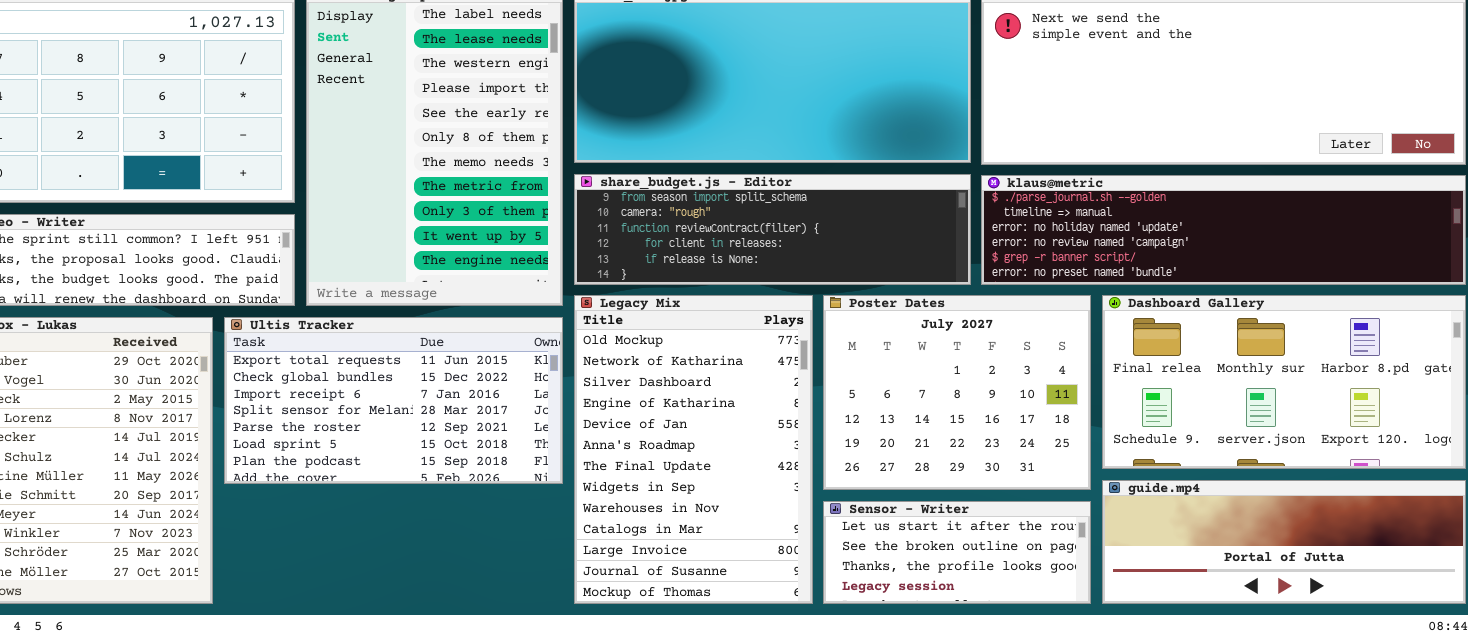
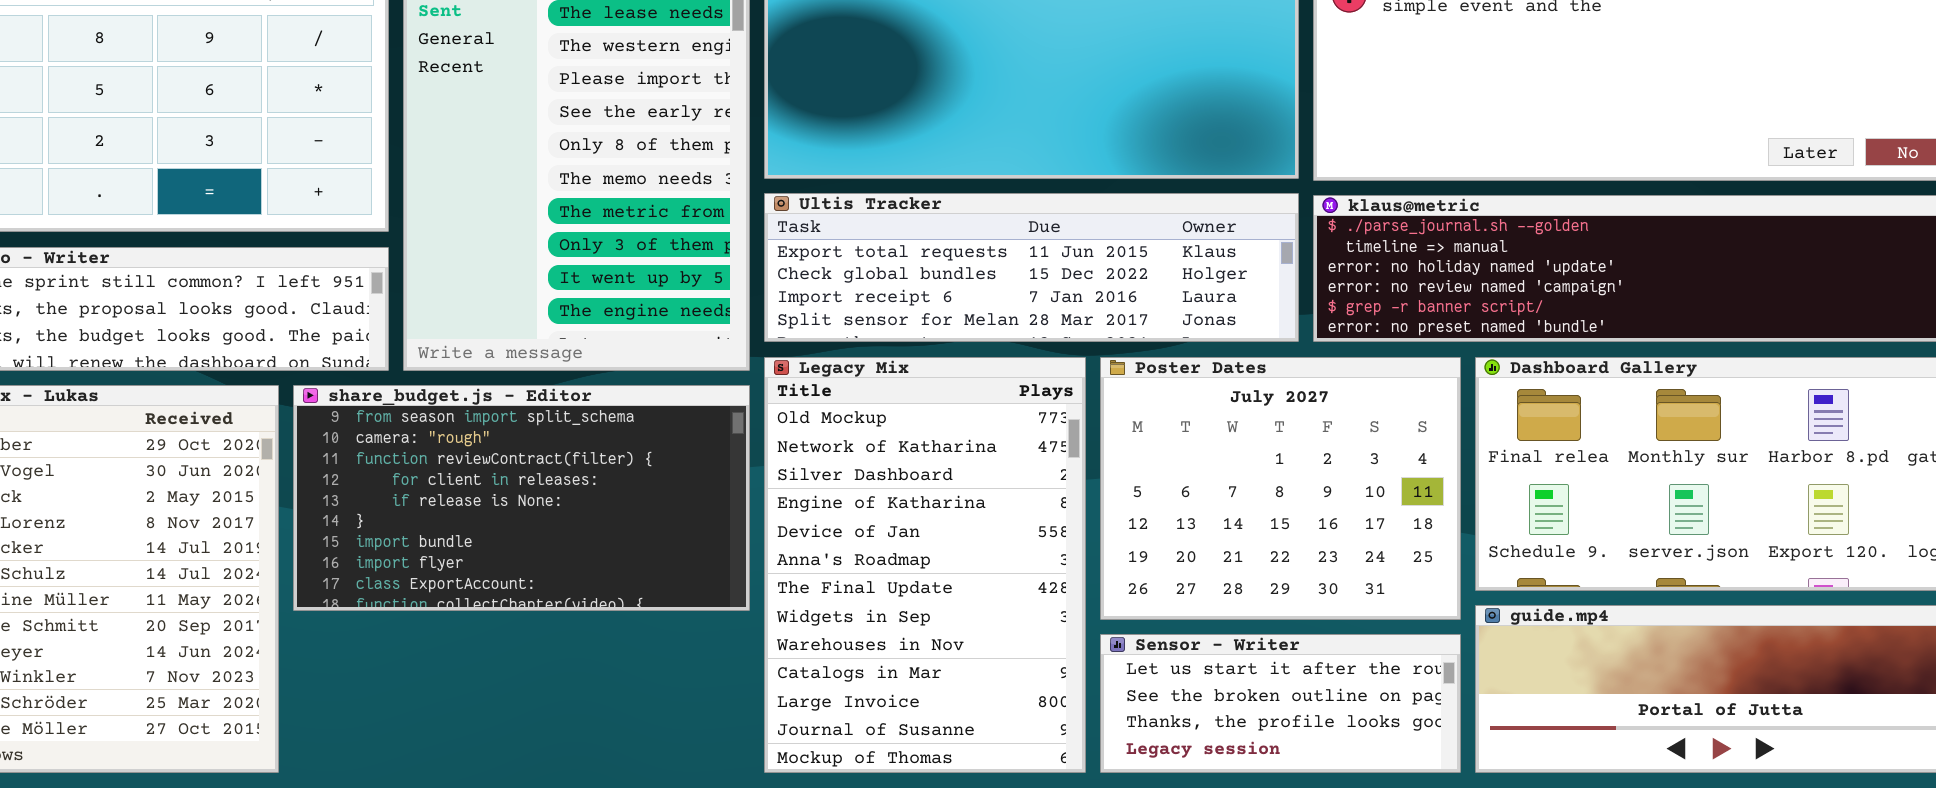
share_budget.js - Editor: [574,174,971,285] -> [293,385,750,611], moved, resized
Ultis Tracker: [224,317,563,484] -> [764,193,1299,342], moved, resized

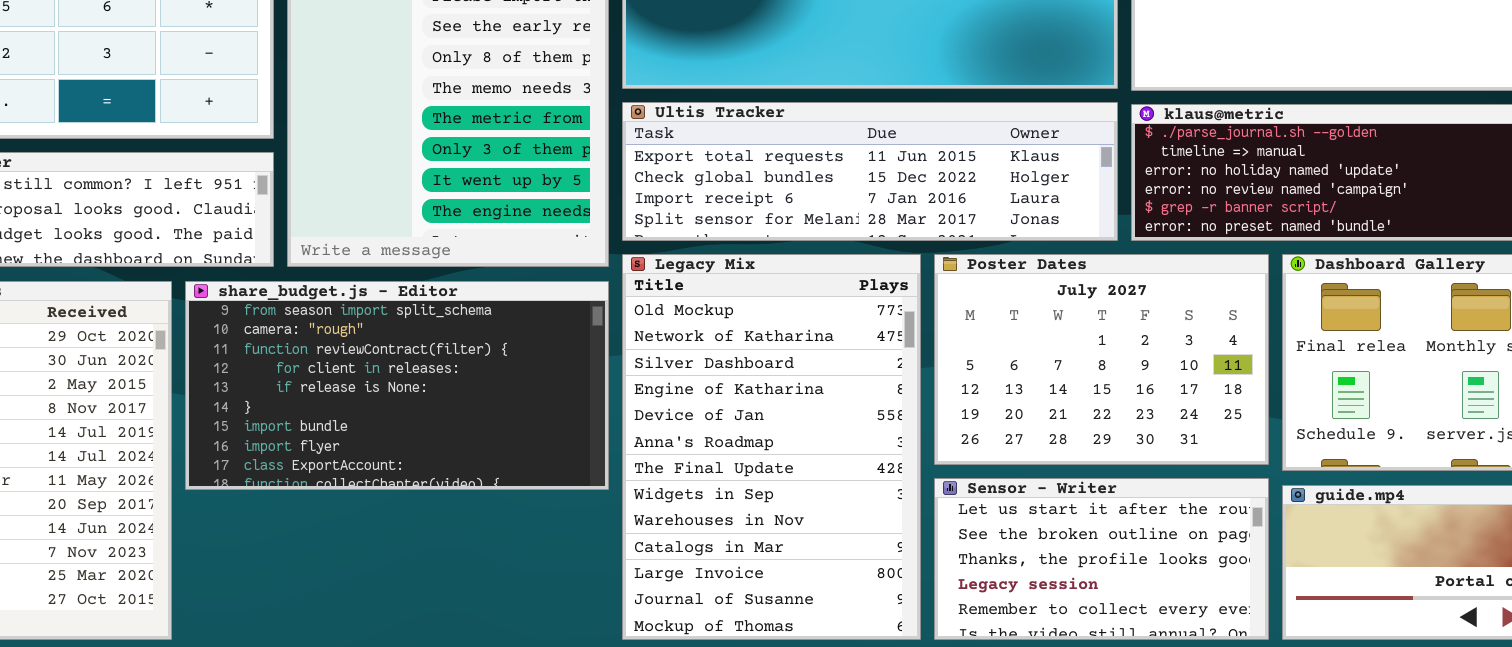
Poster Dates: [1100,357,1461,620] -> [934,254,1269,465], resized
Sensor - Writer: [1100,634,1461,773] -> [934,478,1269,640], resized

